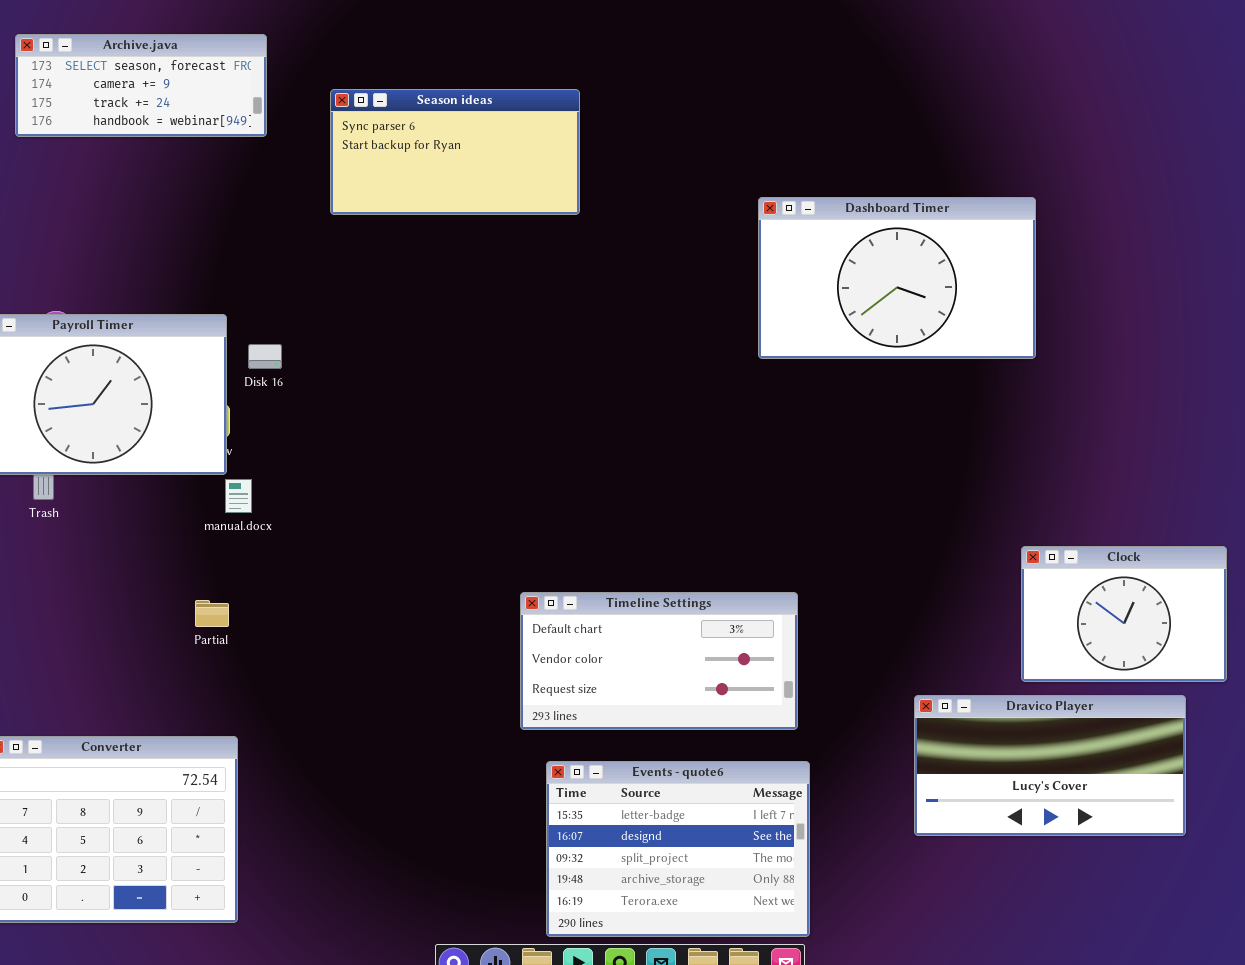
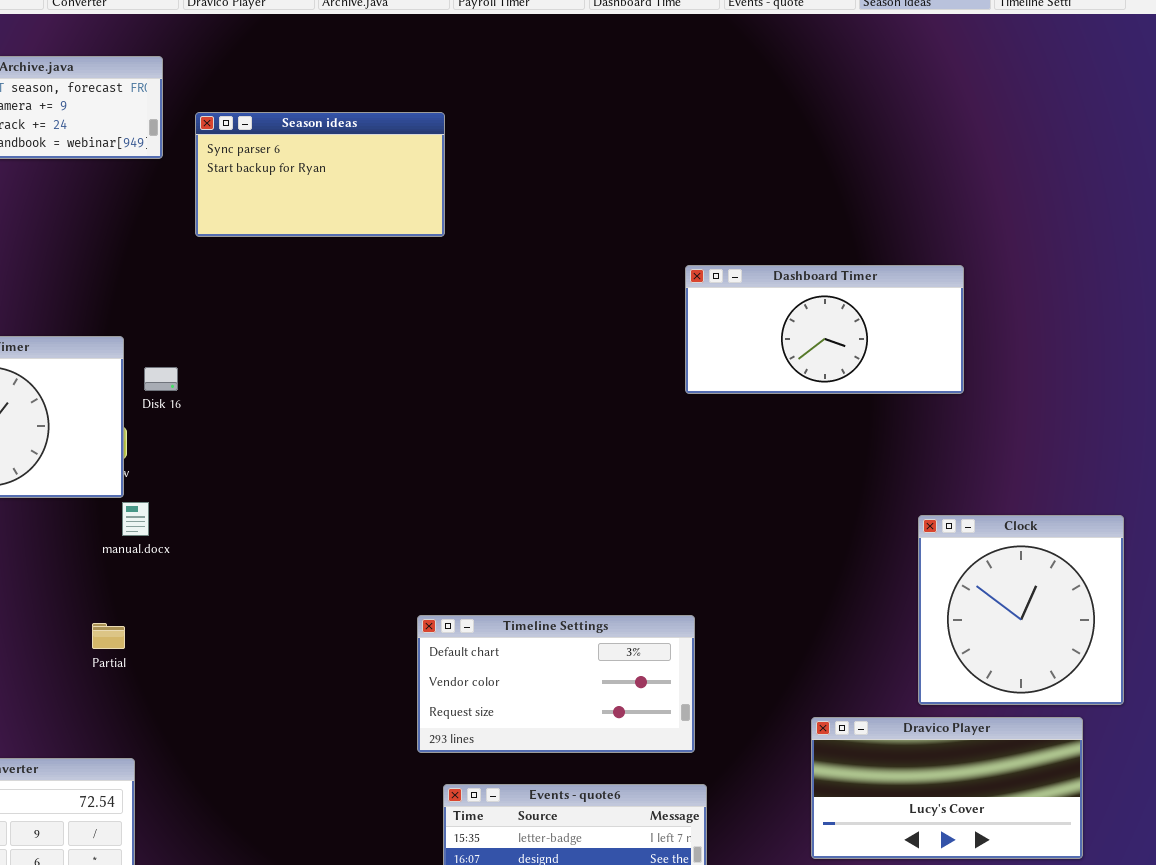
Season ideas: [330,89,580,215] -> [195,112,445,237], moved
Dashboard Timer: [758,197,1036,359] -> [685,265,964,394], moved, resized
Clock: [1021,546,1227,682] -> [918,515,1124,705], resized

